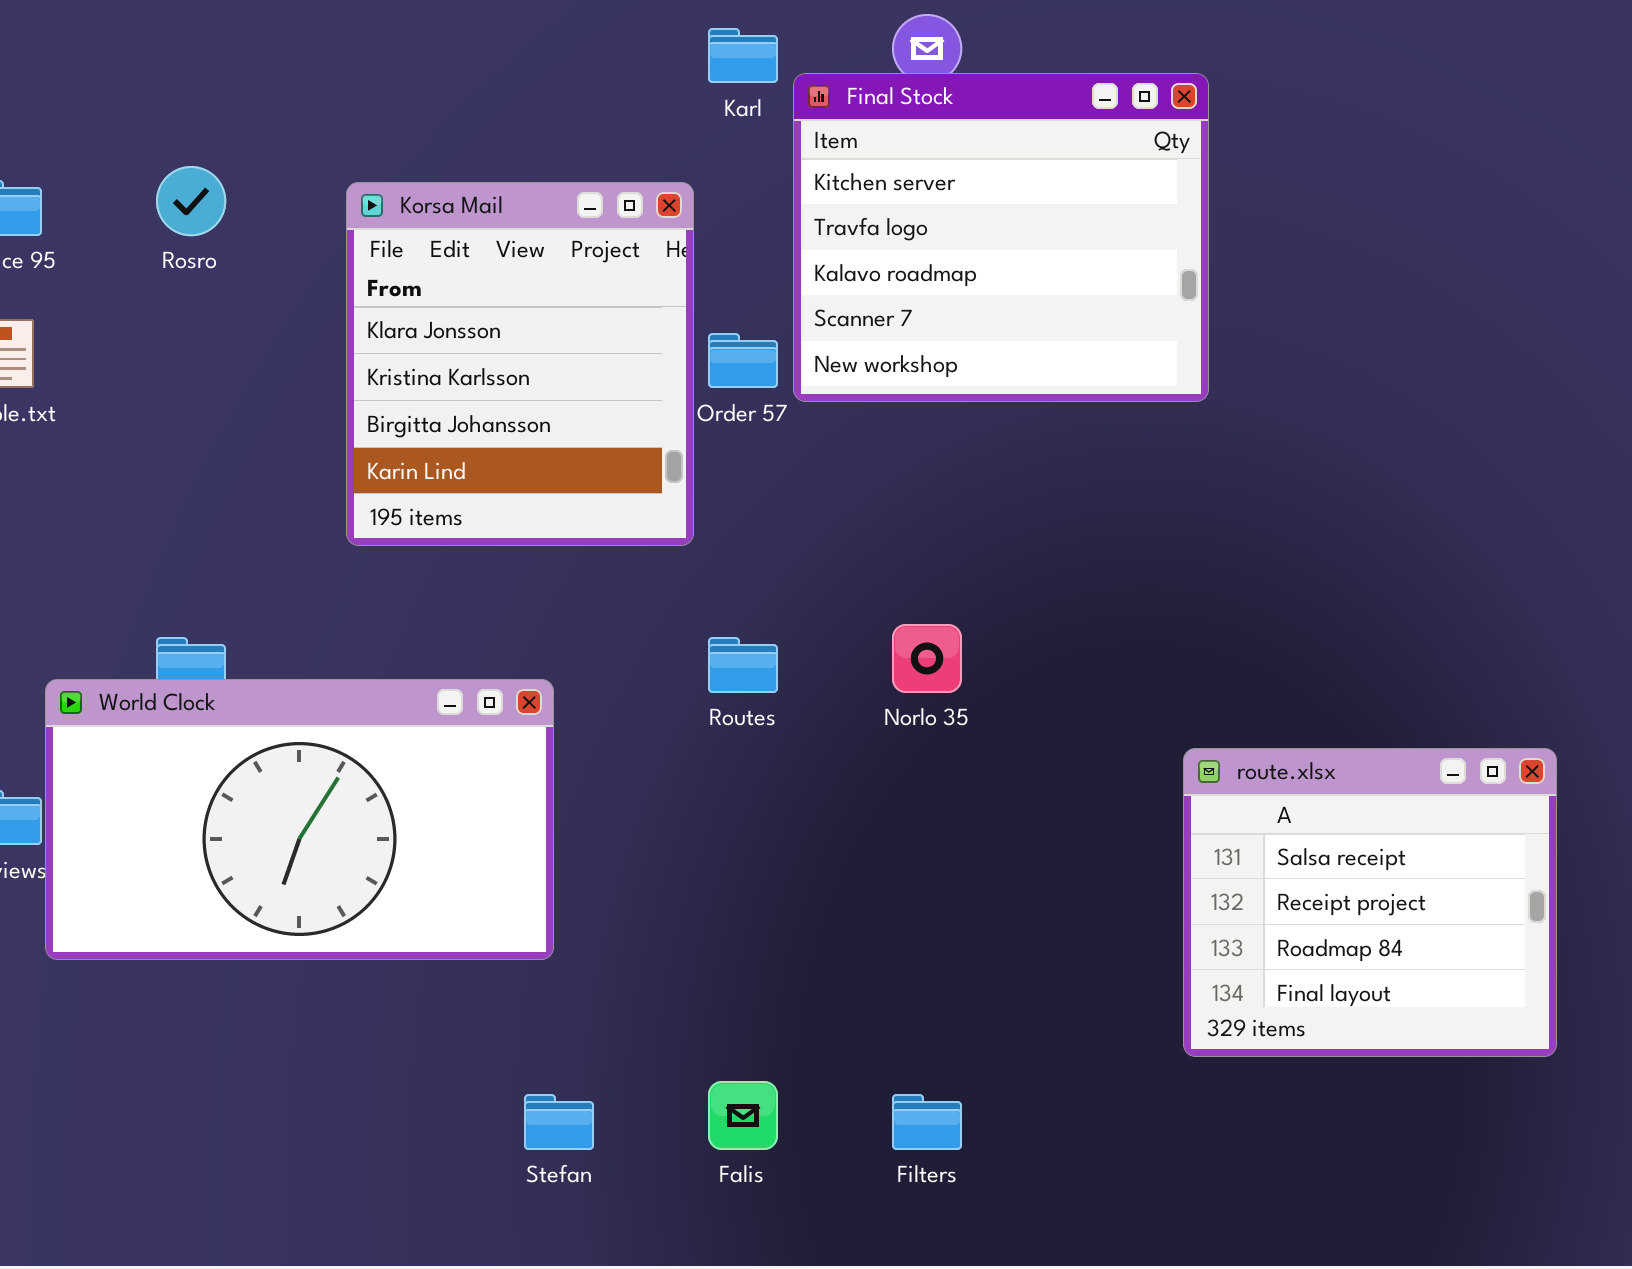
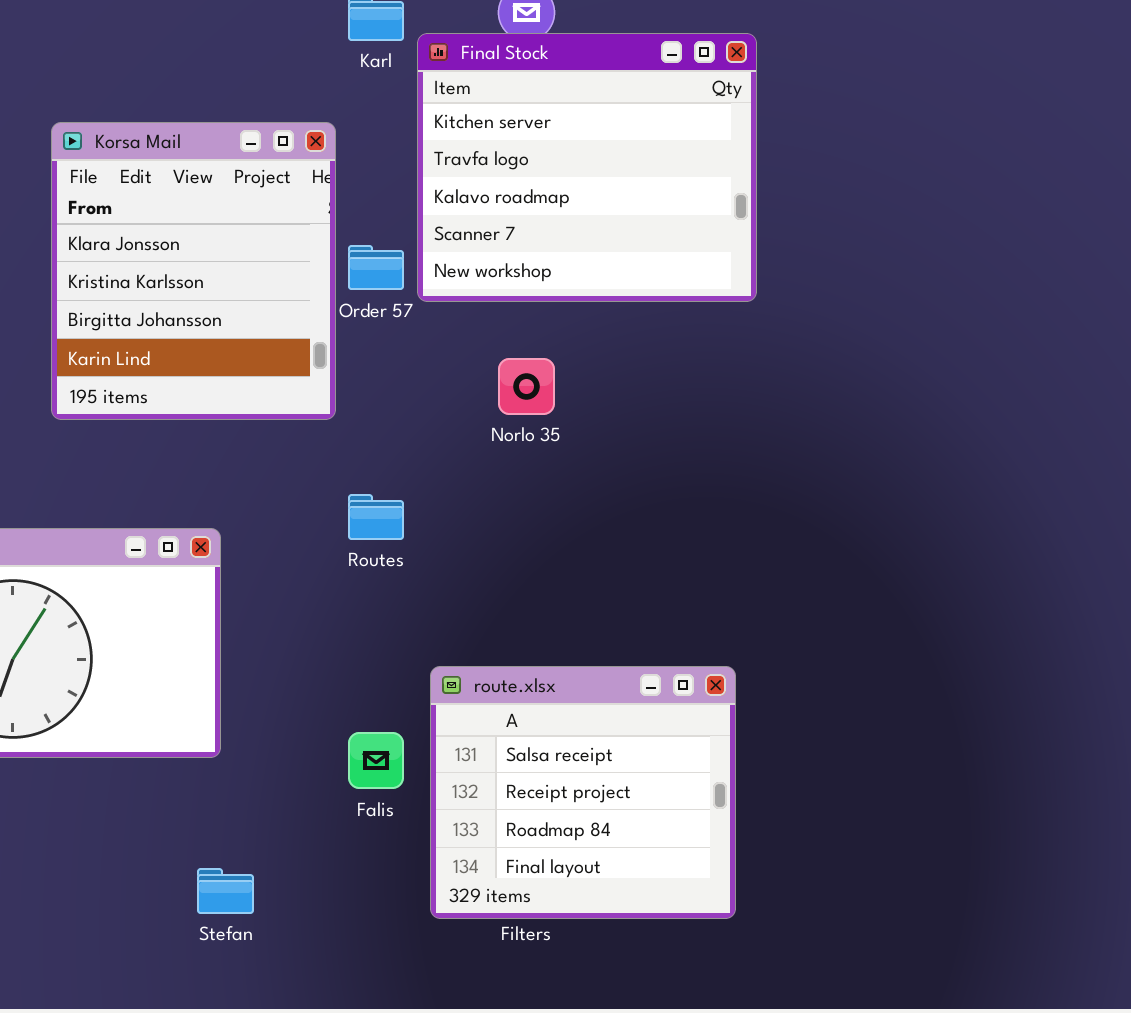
Norlo 35: [892,624,962,693] -> [498,358,555,415], moved
route.xlsx: [1183,748,1557,1057] -> [430,666,736,919], moved
Falis: [708,1081,778,1150] -> [348,732,404,789], moved

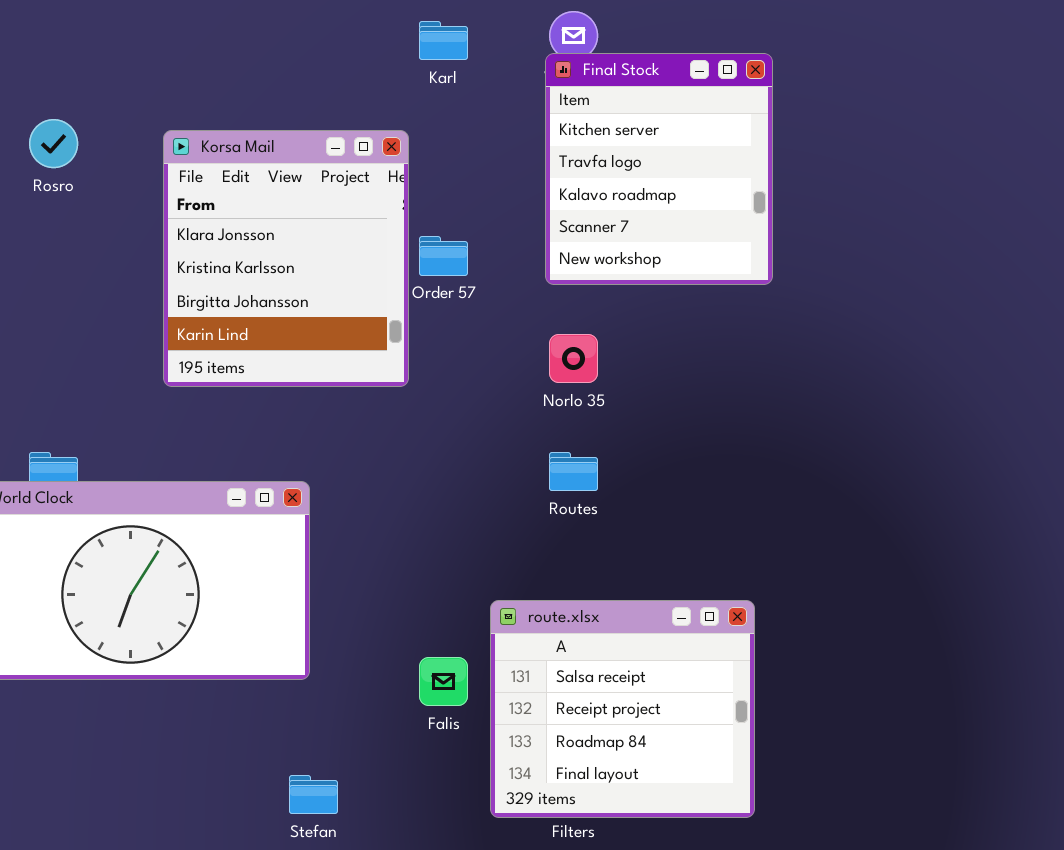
Final Stock: [417,33,757,302] -> [545,53,773,285], resized
Routes: [348,494,404,540] -> [549,452,598,491], moved

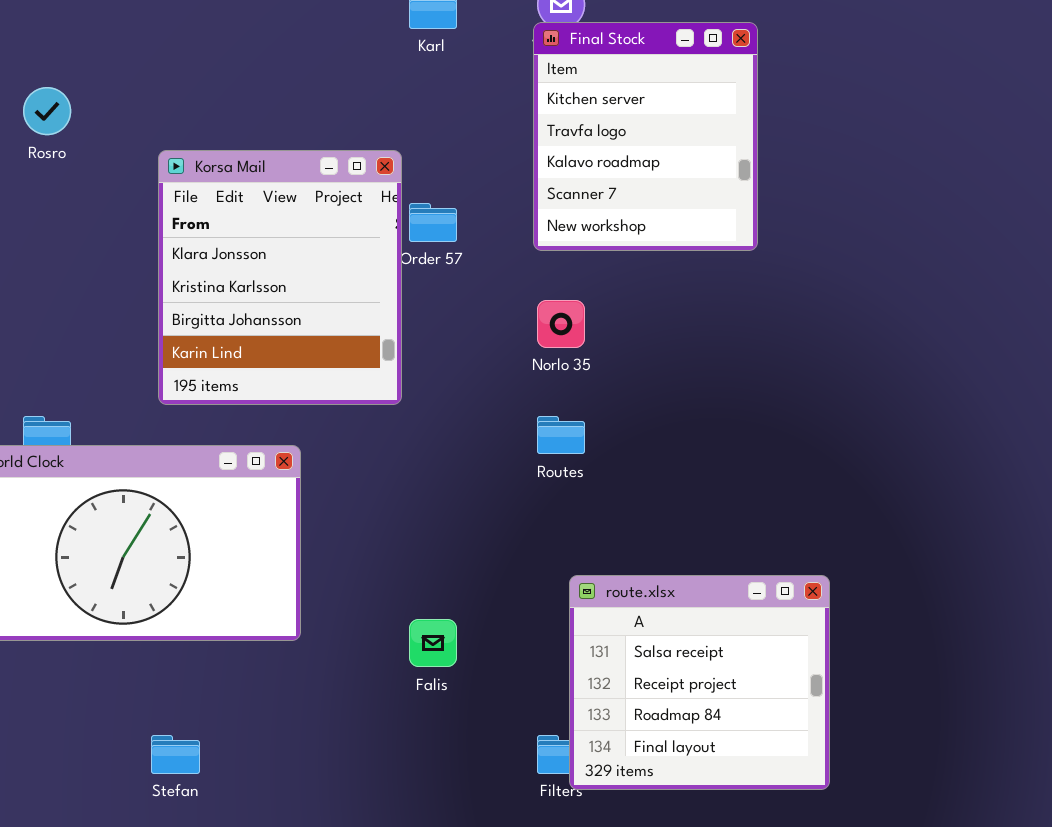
Korsa Mail: [163,130,409,387] -> [158,150,402,405], moved
route.xlsx: [490,600,755,818] -> [569,575,830,790], moved
Stefan: [289,775,338,814] -> [151,735,200,774], moved

